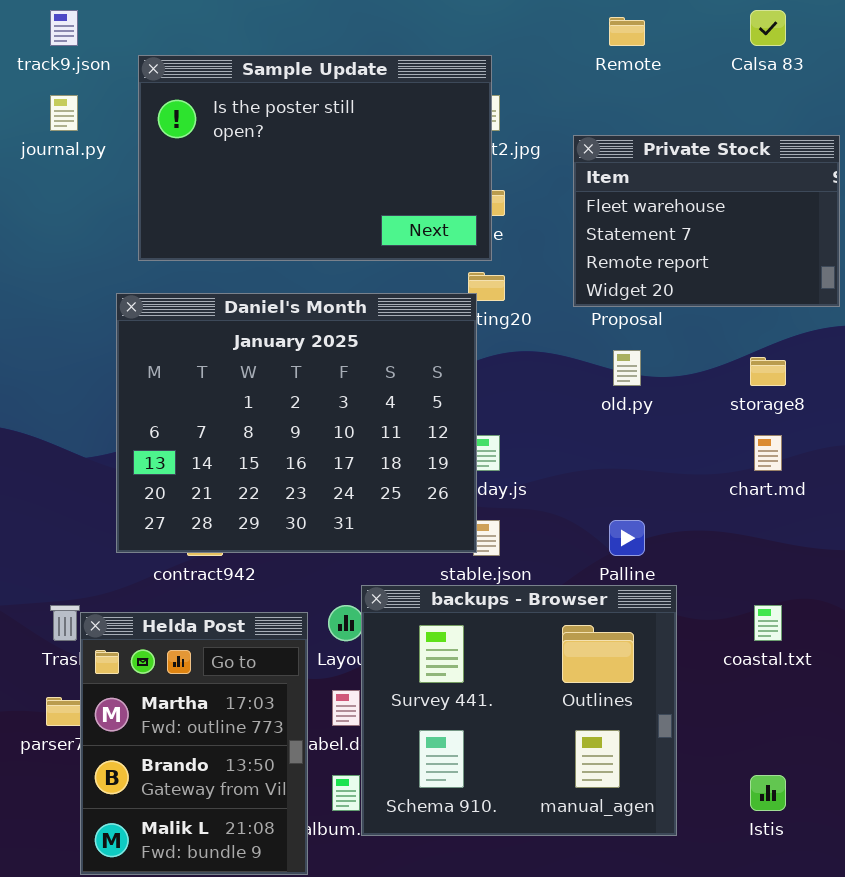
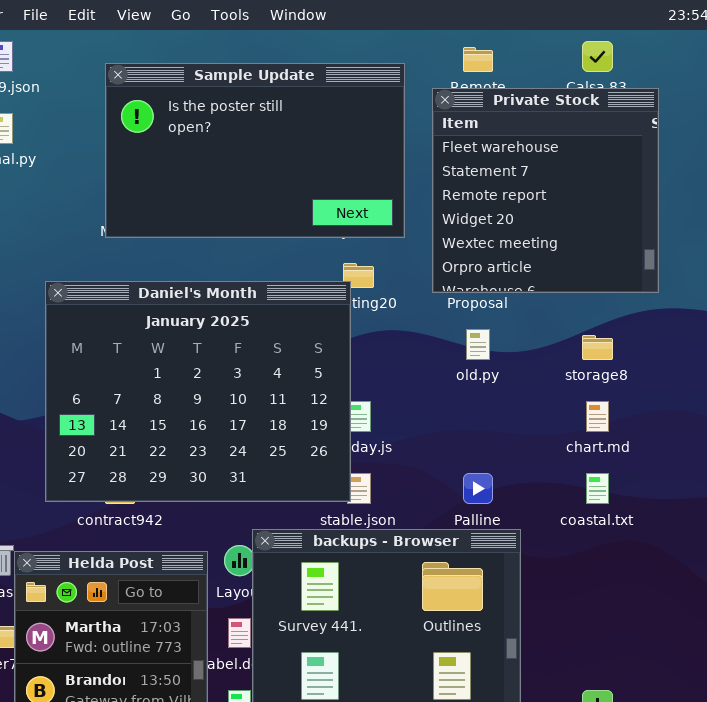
Sample Update: [138,55,492,261] -> [105,63,405,238], moved
Private Stock: [573,135,840,307] -> [432,88,659,293], resized
coastal.txt: [754,605,782,641] -> [586,473,609,504], moved

